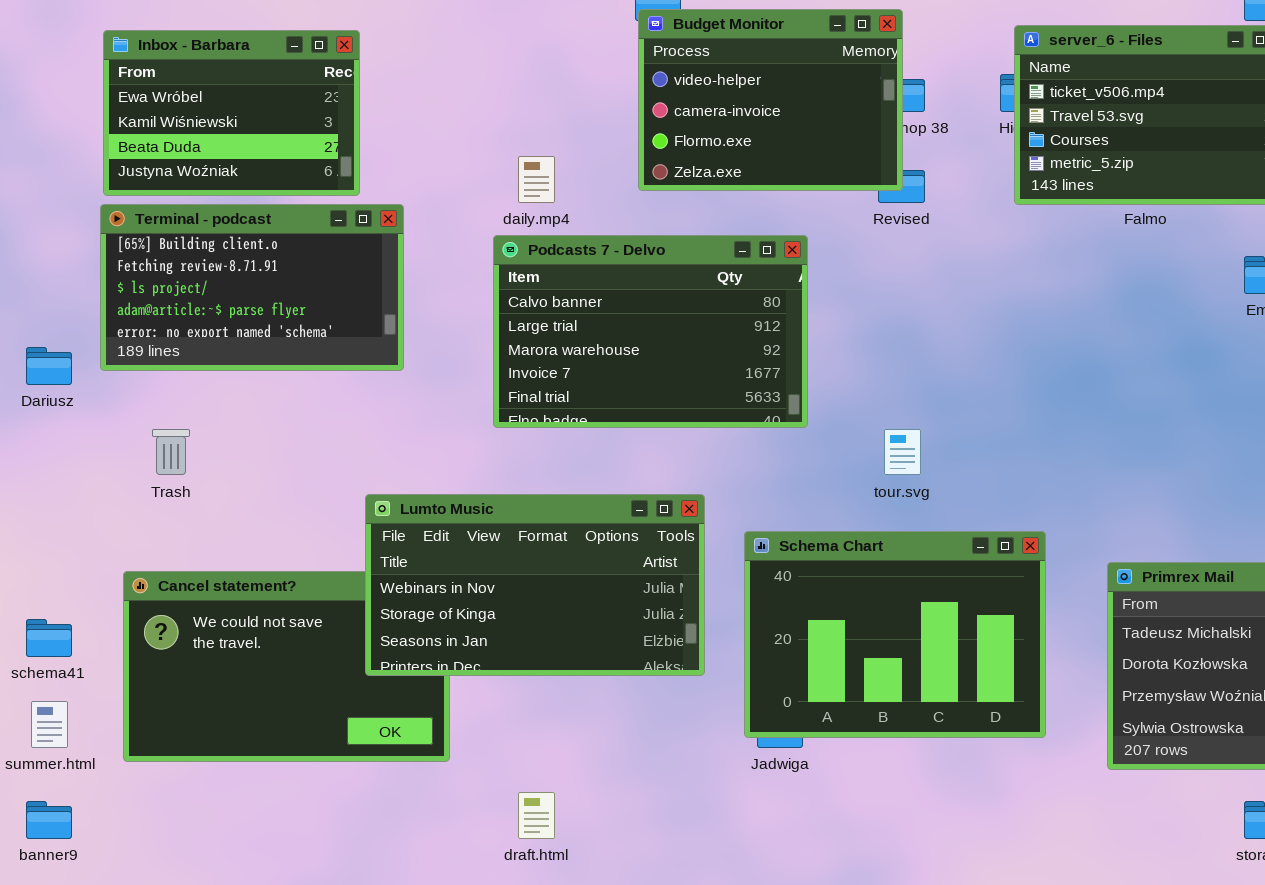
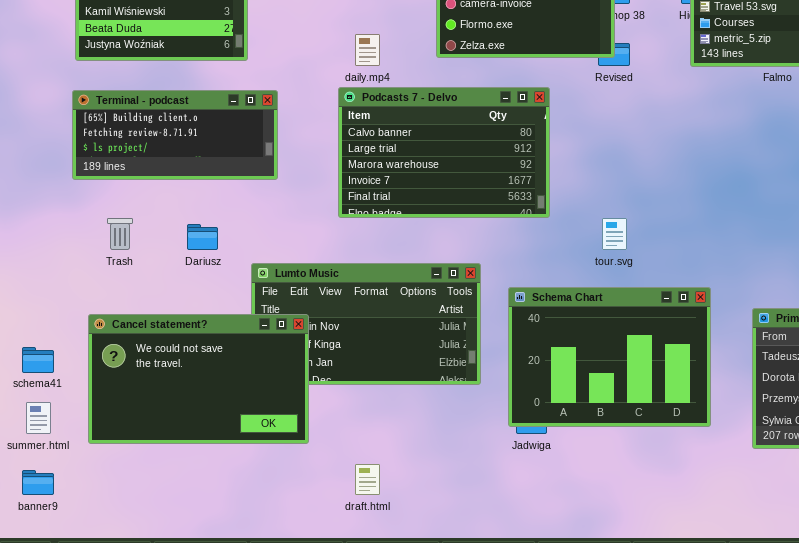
Terminal - podcast: [100,204,404,371] -> [72,90,278,180], resized
Dariusz: [26,347,72,385] -> [187,224,218,250], moved
Cancel statement?: [123,571,450,762] -> [88,314,309,444], raised

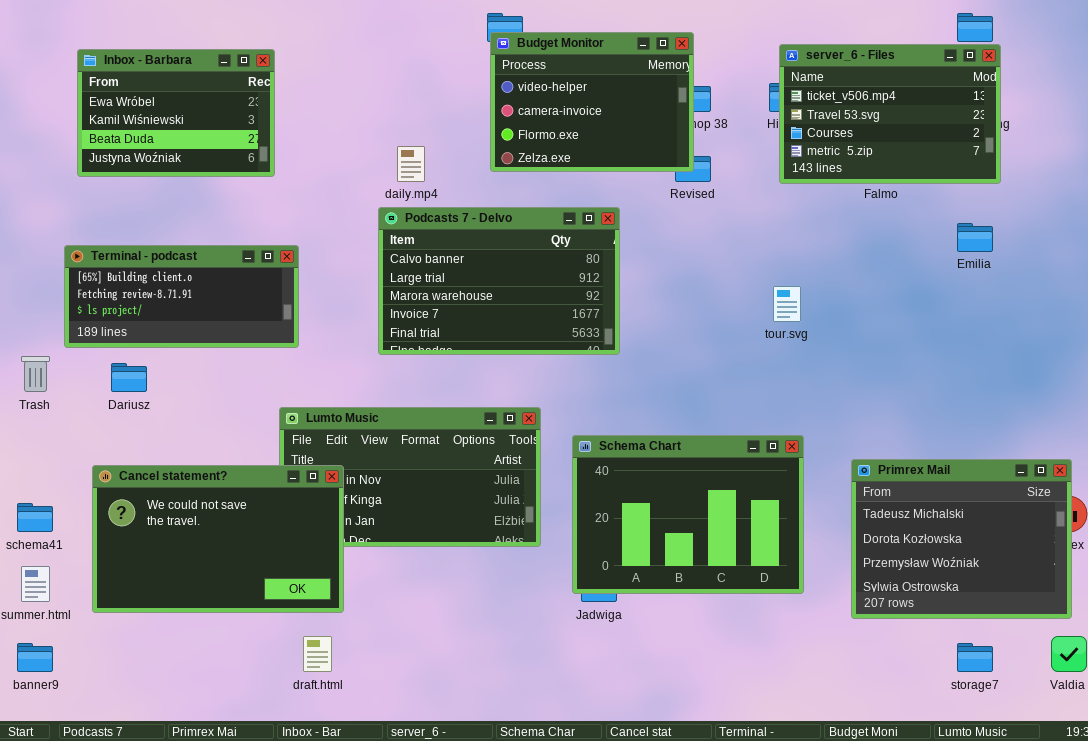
Terminal - podcast: [72,90,278,180] -> [64,245,299,348], moved
Trash: [107,218,133,250] -> [21,356,50,392], moved
tour.svg: [602,218,627,250] -> [773,286,801,322], moved
Dariusz: [187,224,218,250] -> [111,363,147,392], moved
draft.html: [355,464,380,495] -> [303,636,332,672], moved

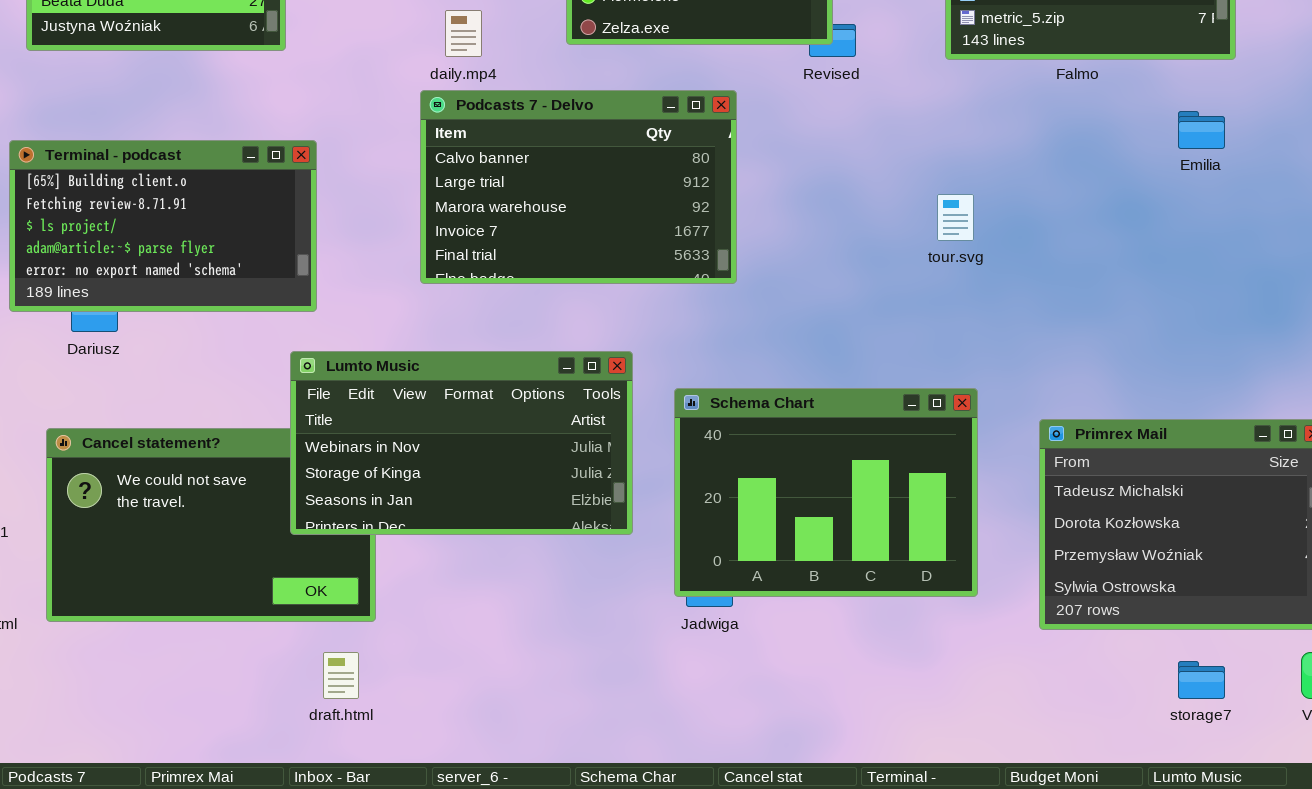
Terminal - podcast: [64,245,299,348] -> [9,140,317,312], resized
Lumto Music: [279,407,541,547] -> [290,351,633,535], raised

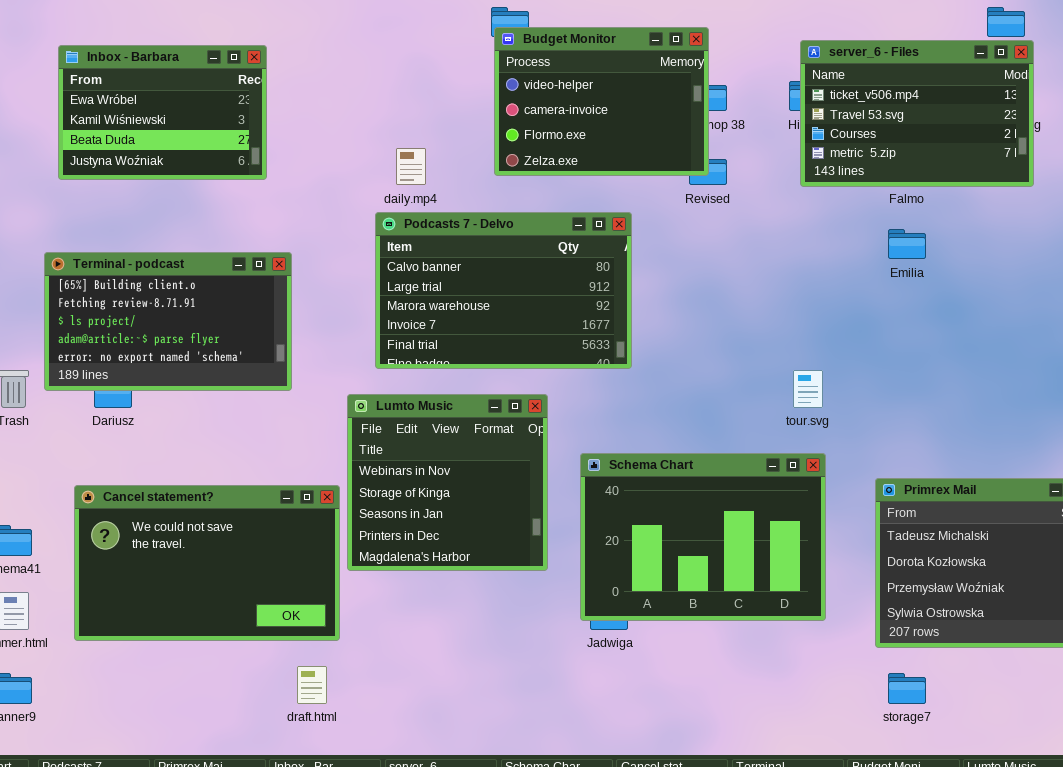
Emilia: [1178,111,1225,149] -> [888,229,926,259], moved
tour.svg: [937,194,974,241] -> [793,370,823,408], moved
Lumto Music: [290,351,633,535] -> [347,394,548,571], resized
storage7: [1178,661,1225,699] -> [888,673,926,704], moved

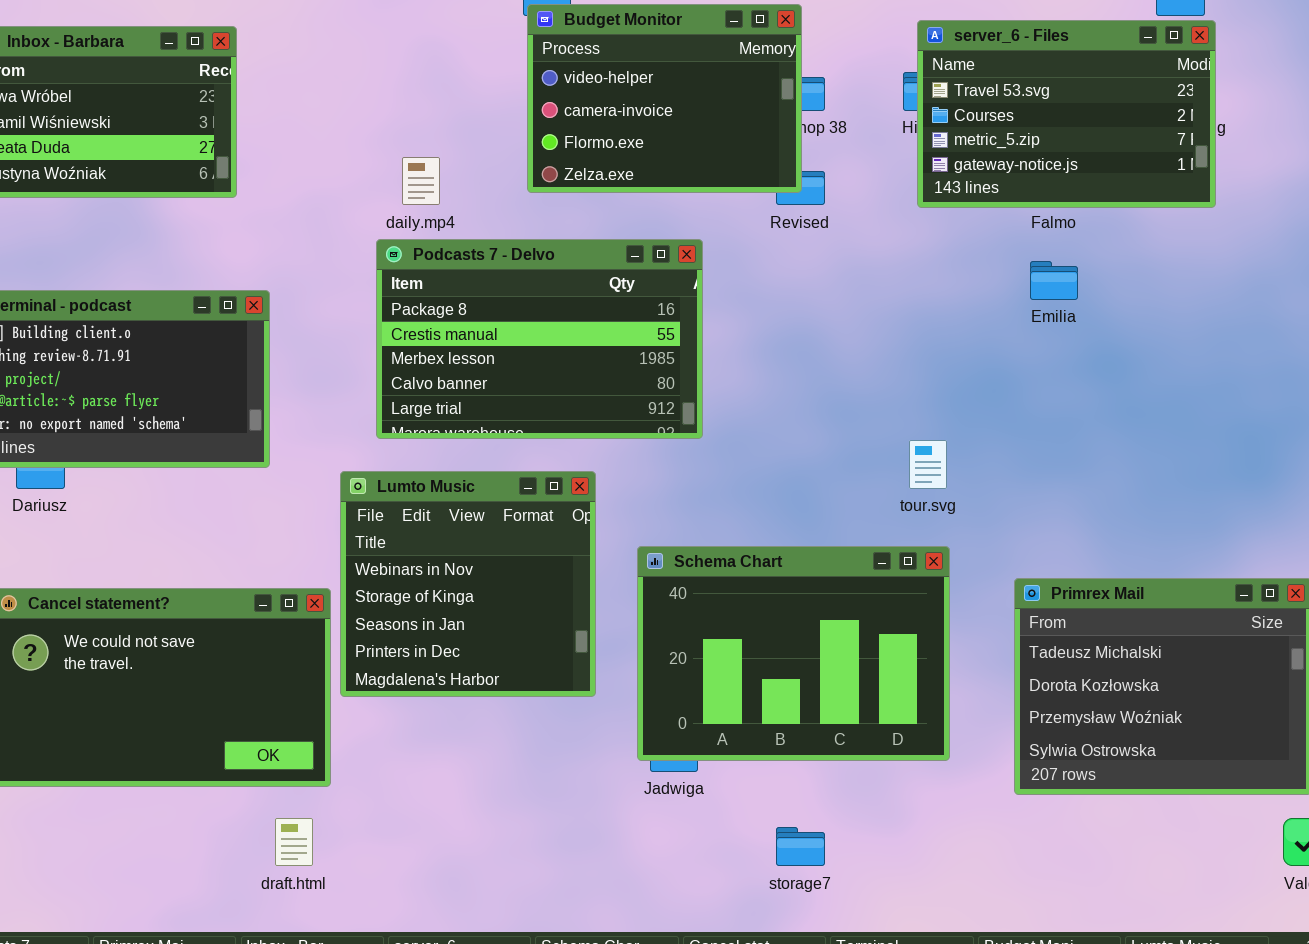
server_6 - Files: [800,40,1034,187] -> [917,20,1216,208], scrolled down 1 row
Podcasts 7 - Delvo: [375,212,632,369] -> [376,239,703,439], scrolled up 3 rows
storage7: [888,673,926,704] -> [776,827,825,866], moved

